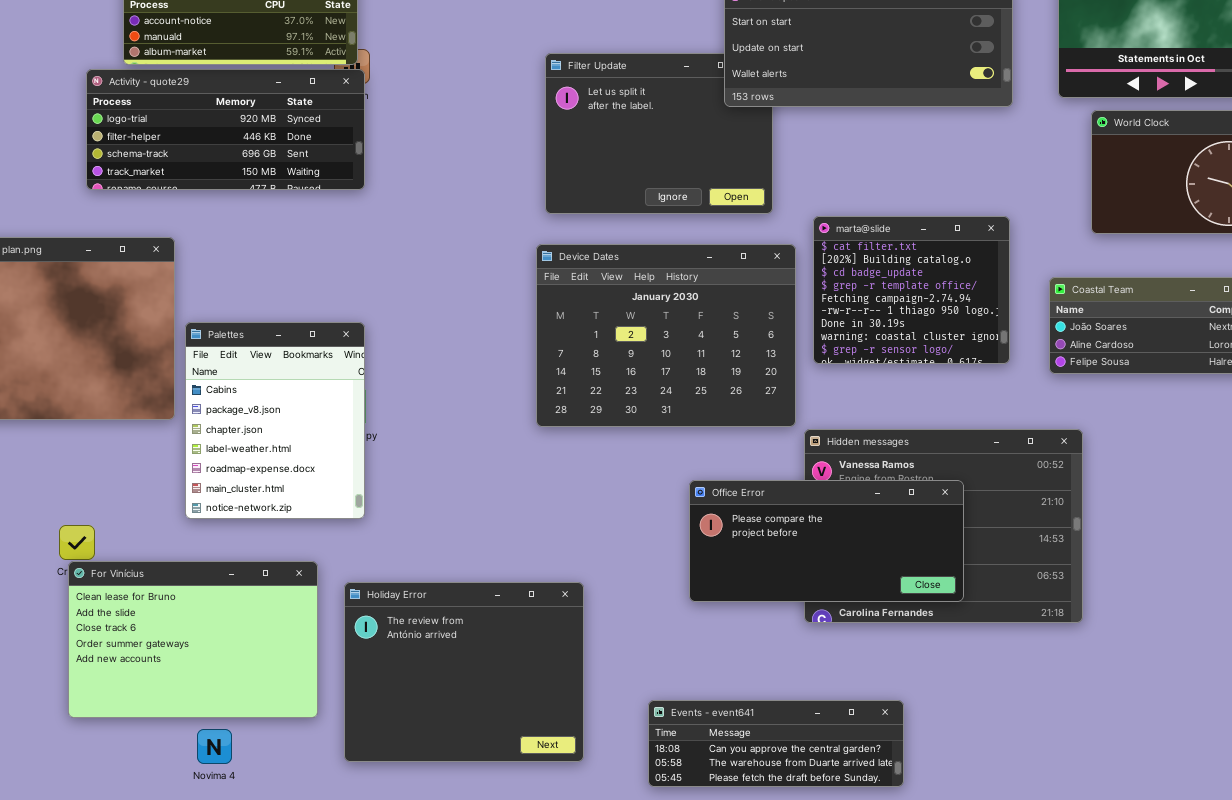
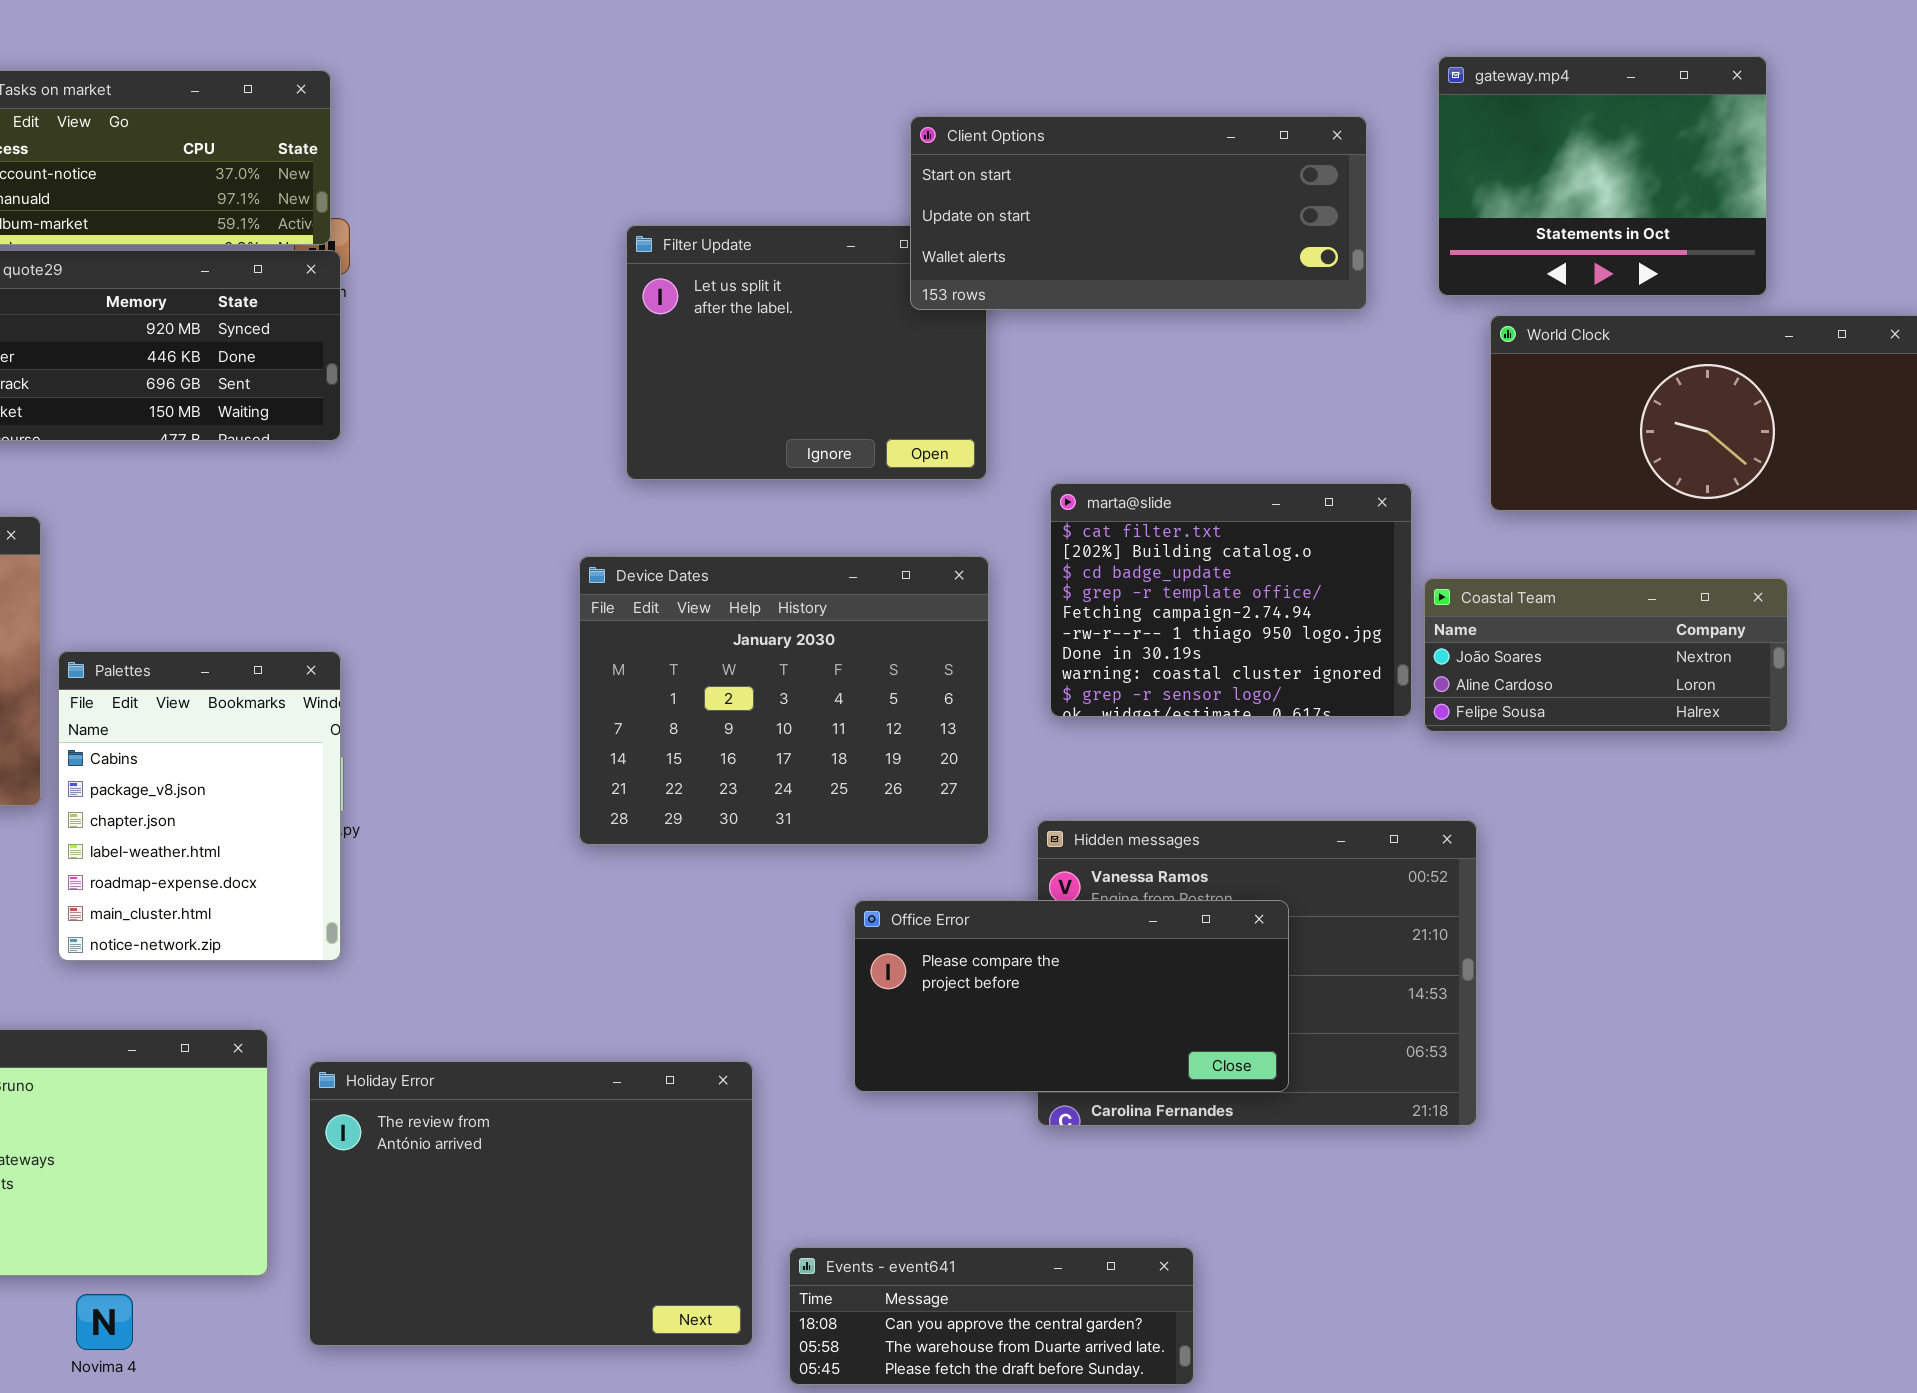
marta@slide: [813,216,1010,364] -> [1050,483,1412,717], resized
Device Dates: [536,244,796,427] -> [579,556,989,845], moved
Holiday Error: [344,582,584,762] -> [309,1061,753,1346], resized

